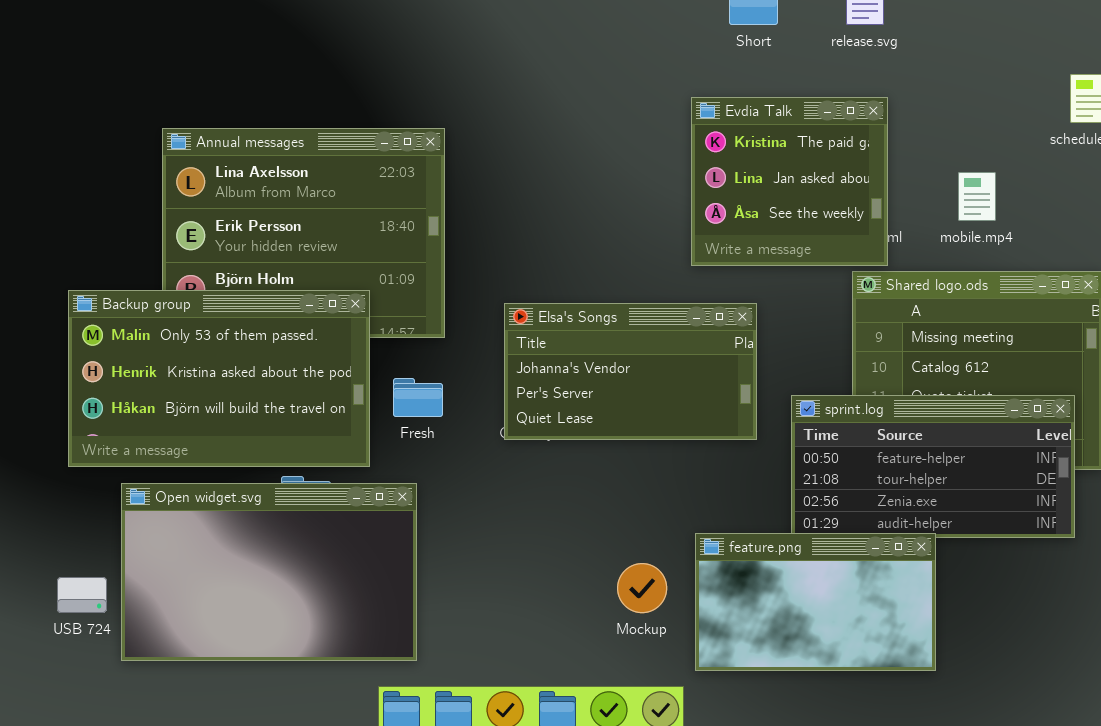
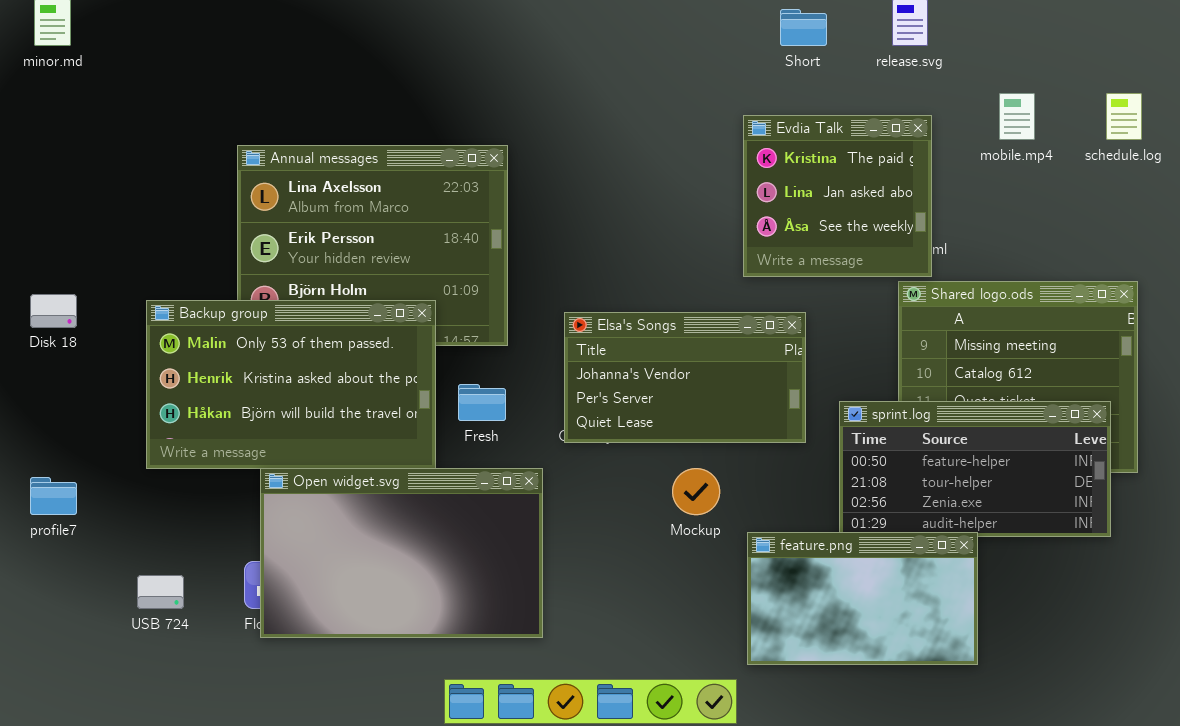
mobile.mp4: [958,172,996,221] -> [999,93,1035,140], moved
Open widget.svg: [121,483,417,661] -> [260,468,543,638], moved
Mockup: [617,563,667,613] -> [672,468,720,515], moved

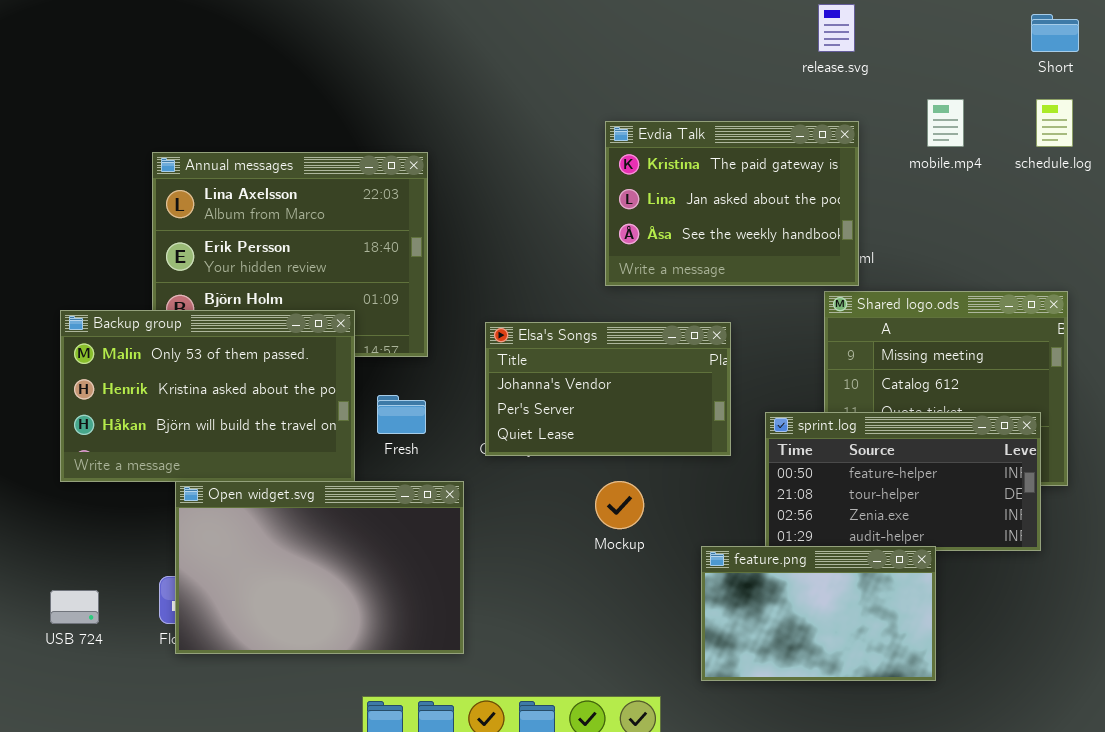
Short: [780,9,827,46] -> [1031,14,1079,52], moved
Evdia Talk: [743,115,932,277] -> [605,121,859,286], resized
feature.png: [747,532,978,665] -> [701,546,936,681], moved

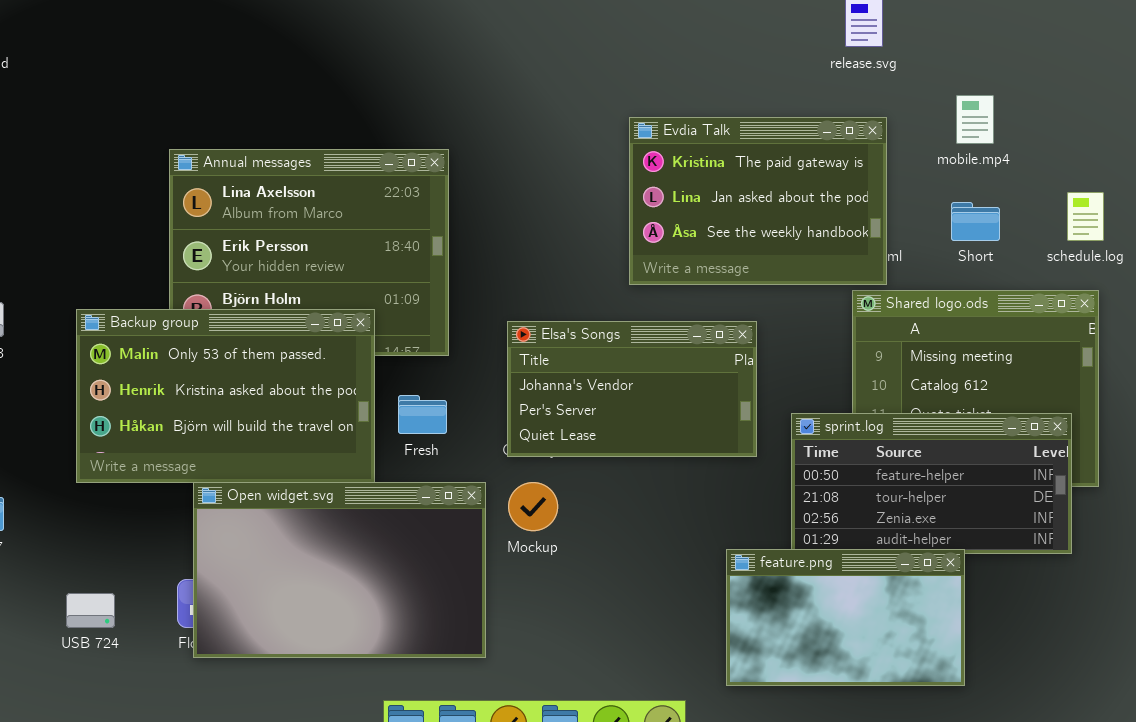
Short: [1031,14,1079,52] -> [951,202,1000,241], moved
schedule.log: [1036,99,1073,147] -> [1067,192,1104,241], moved
Mockup: [595,481,644,529] -> [508,482,558,531], moved

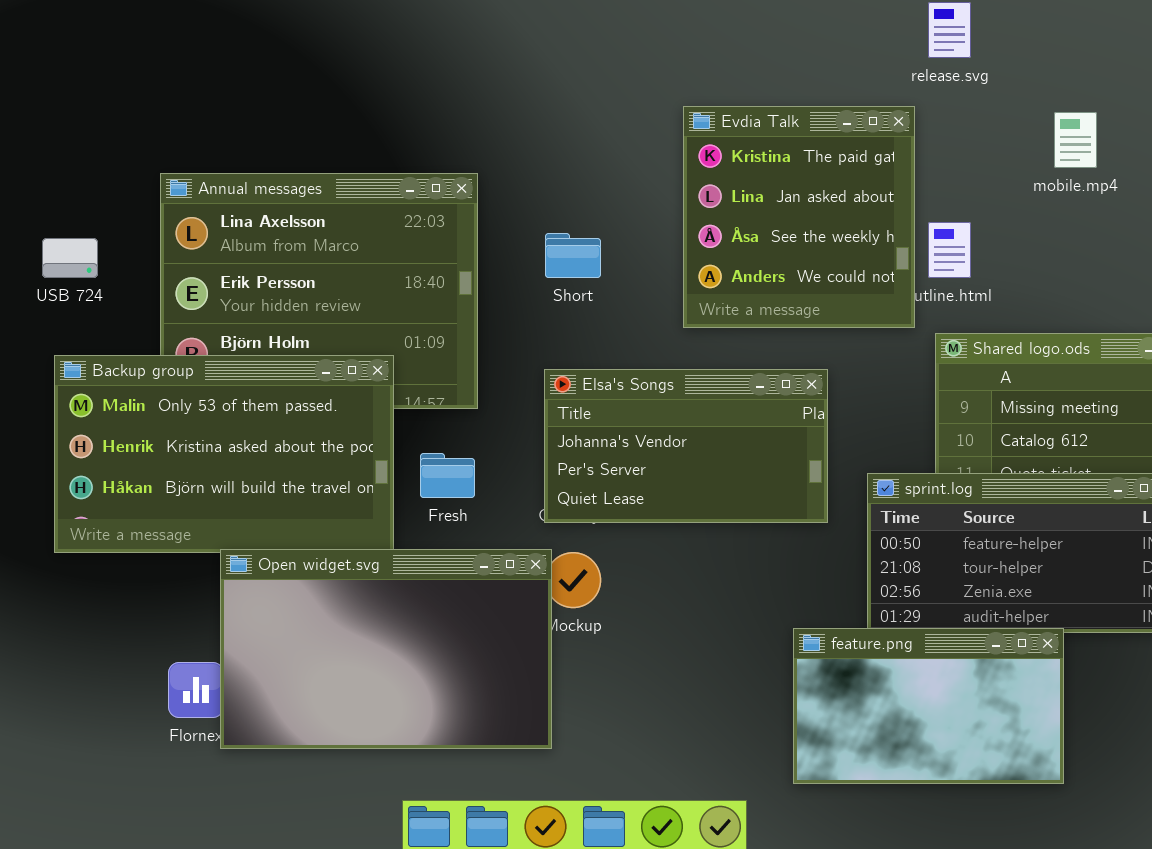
Evdia Talk: [629,117,887,285] -> [683,106,915,328], resized
Short: [951,202,1000,241] -> [545,233,601,278], moved
Open widget.svg: [193,482,486,658] -> [220,549,552,749], moved
USB 724: [66,593,115,628] -> [42,238,98,278], moved

